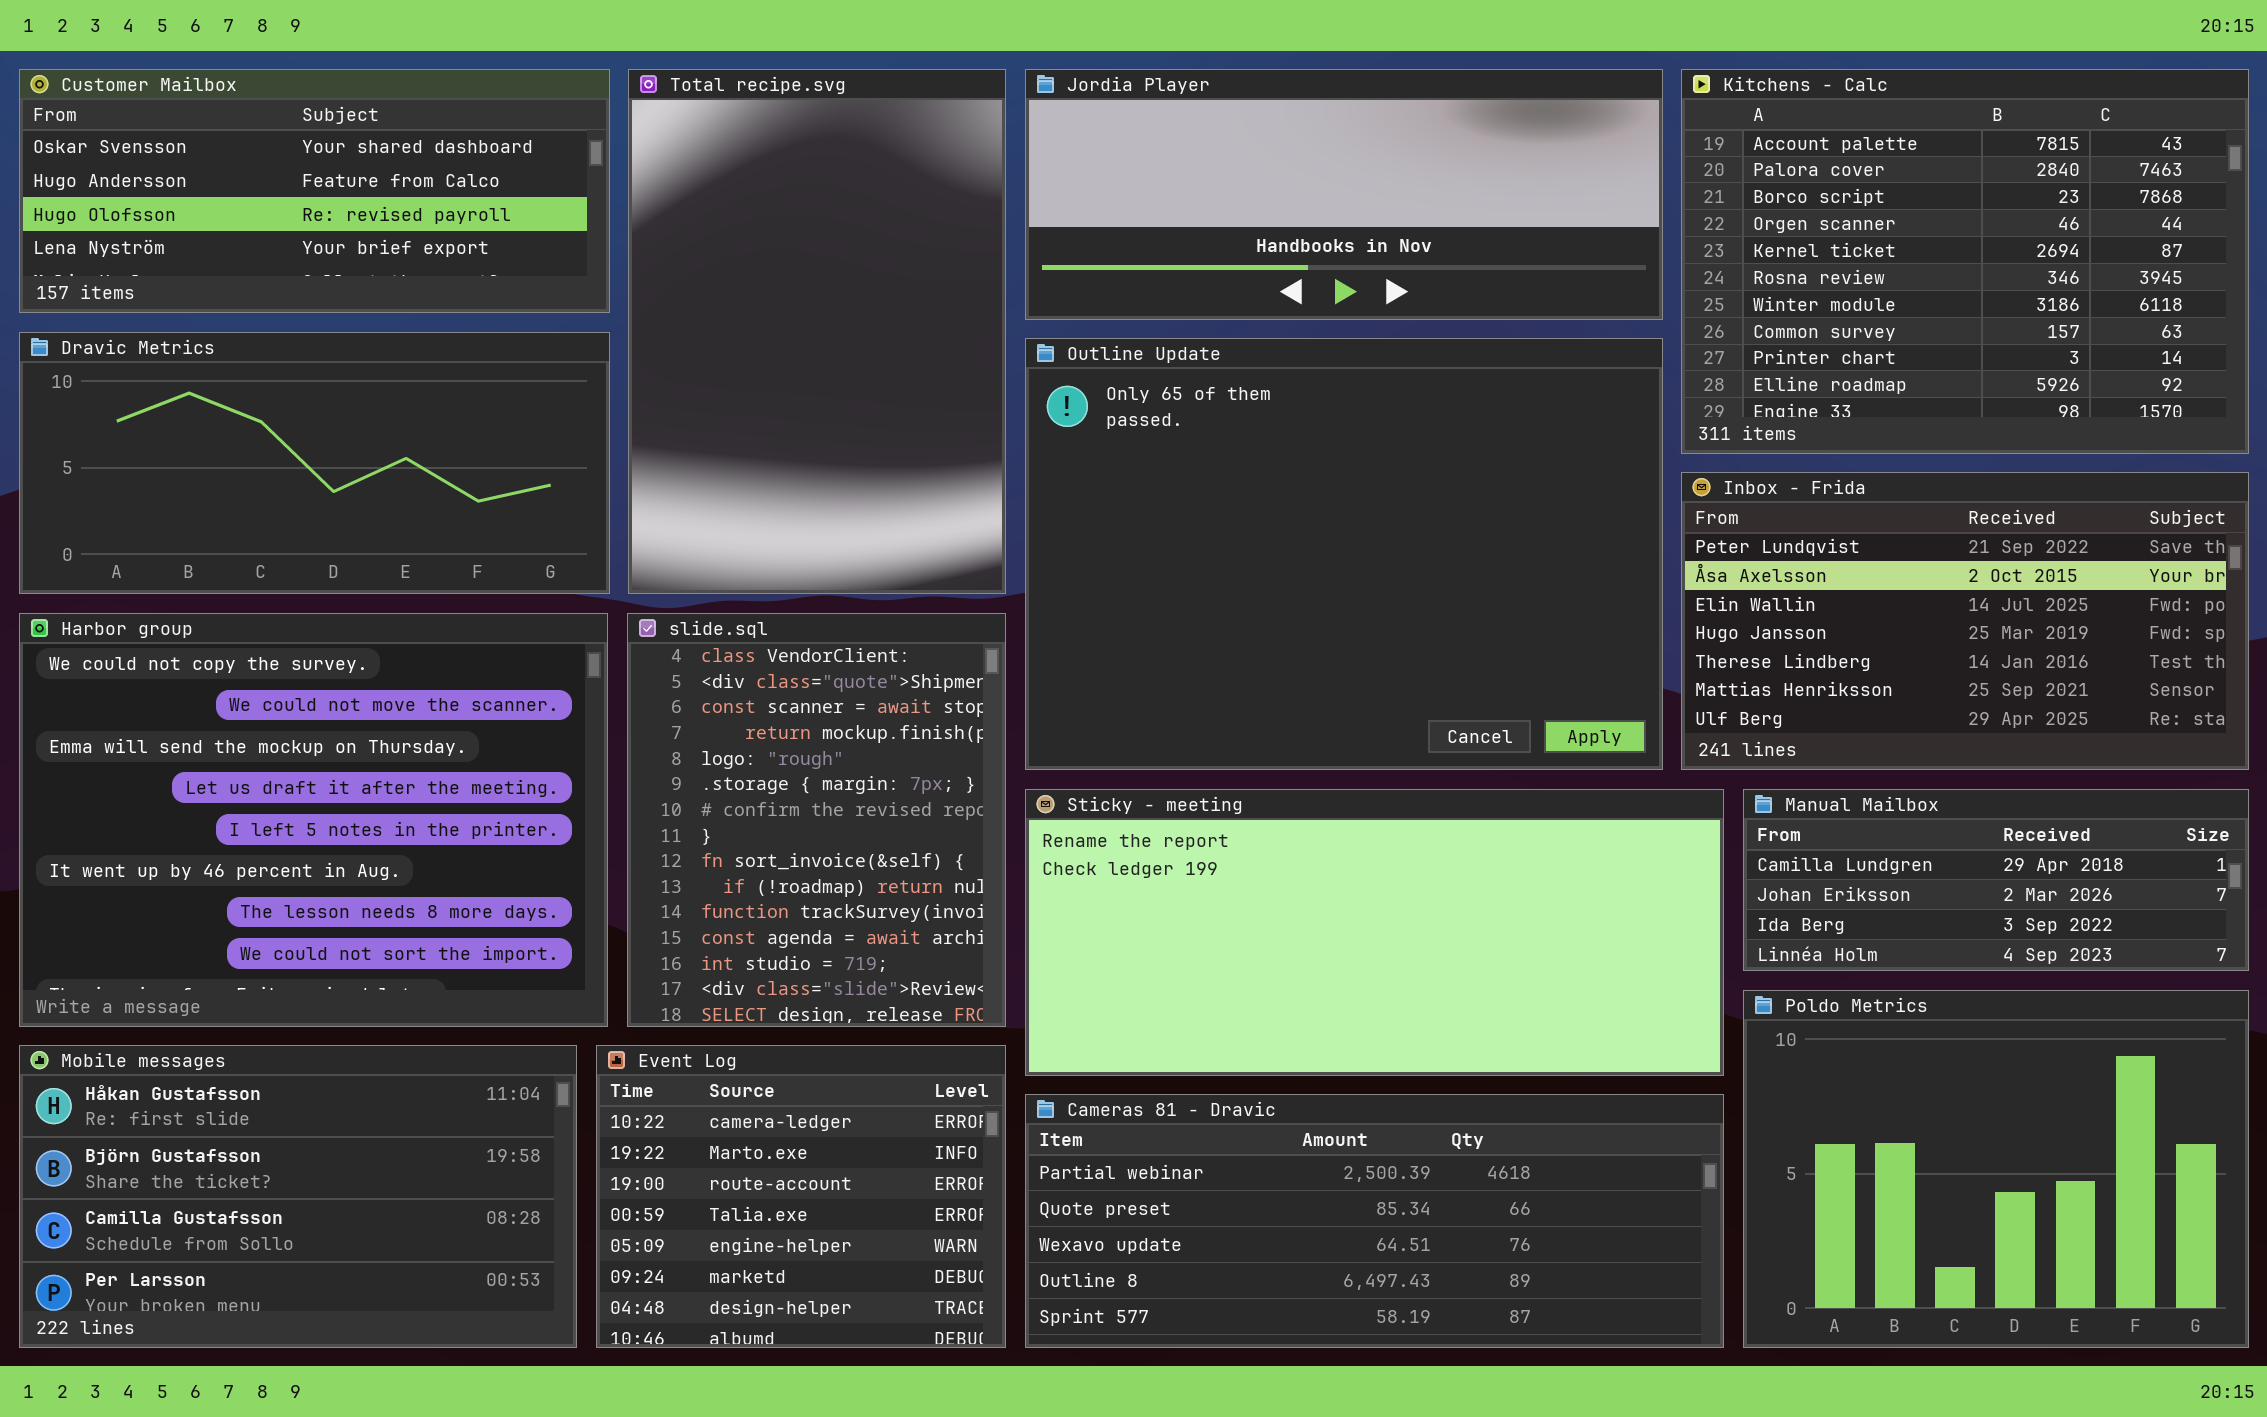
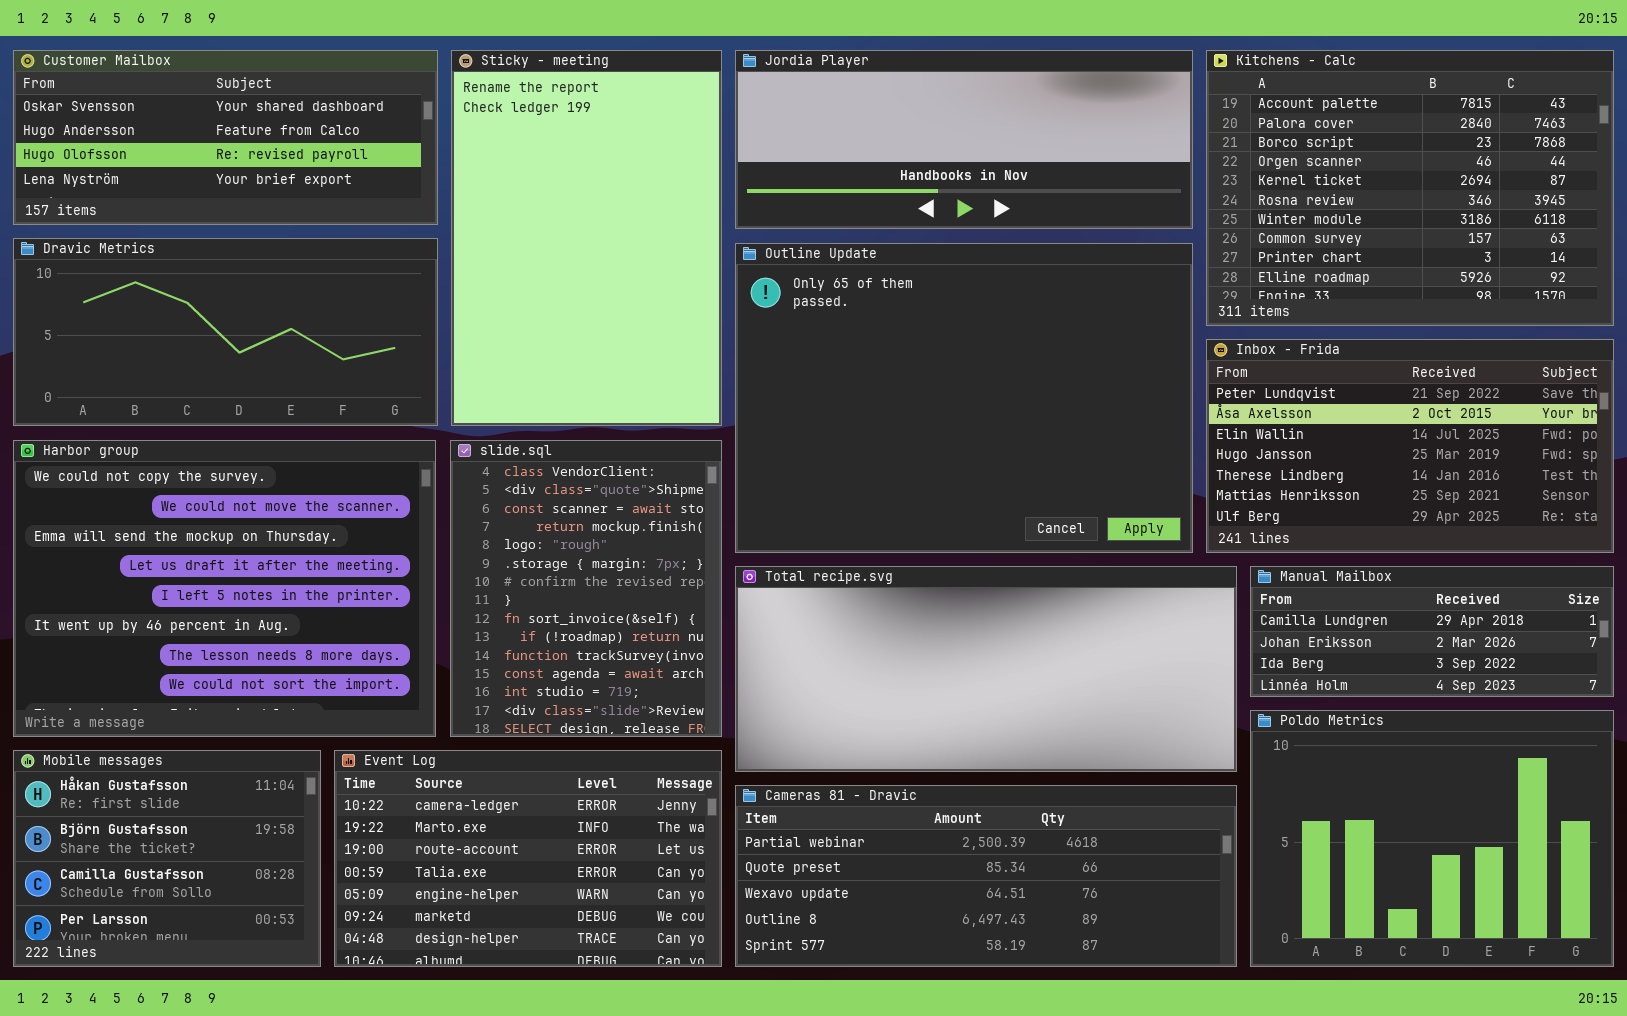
Total recipe.svg: [628,69,1006,594] -> [735,566,1237,772], moved, resized
Sticky - meeting: [1025,789,1724,1076] -> [451,50,722,426], moved, resized
Mobile messages: [19,1045,577,1348] -> [13,750,321,967], resized
Event Log: [596,1045,1006,1348] -> [334,750,722,967], resized

